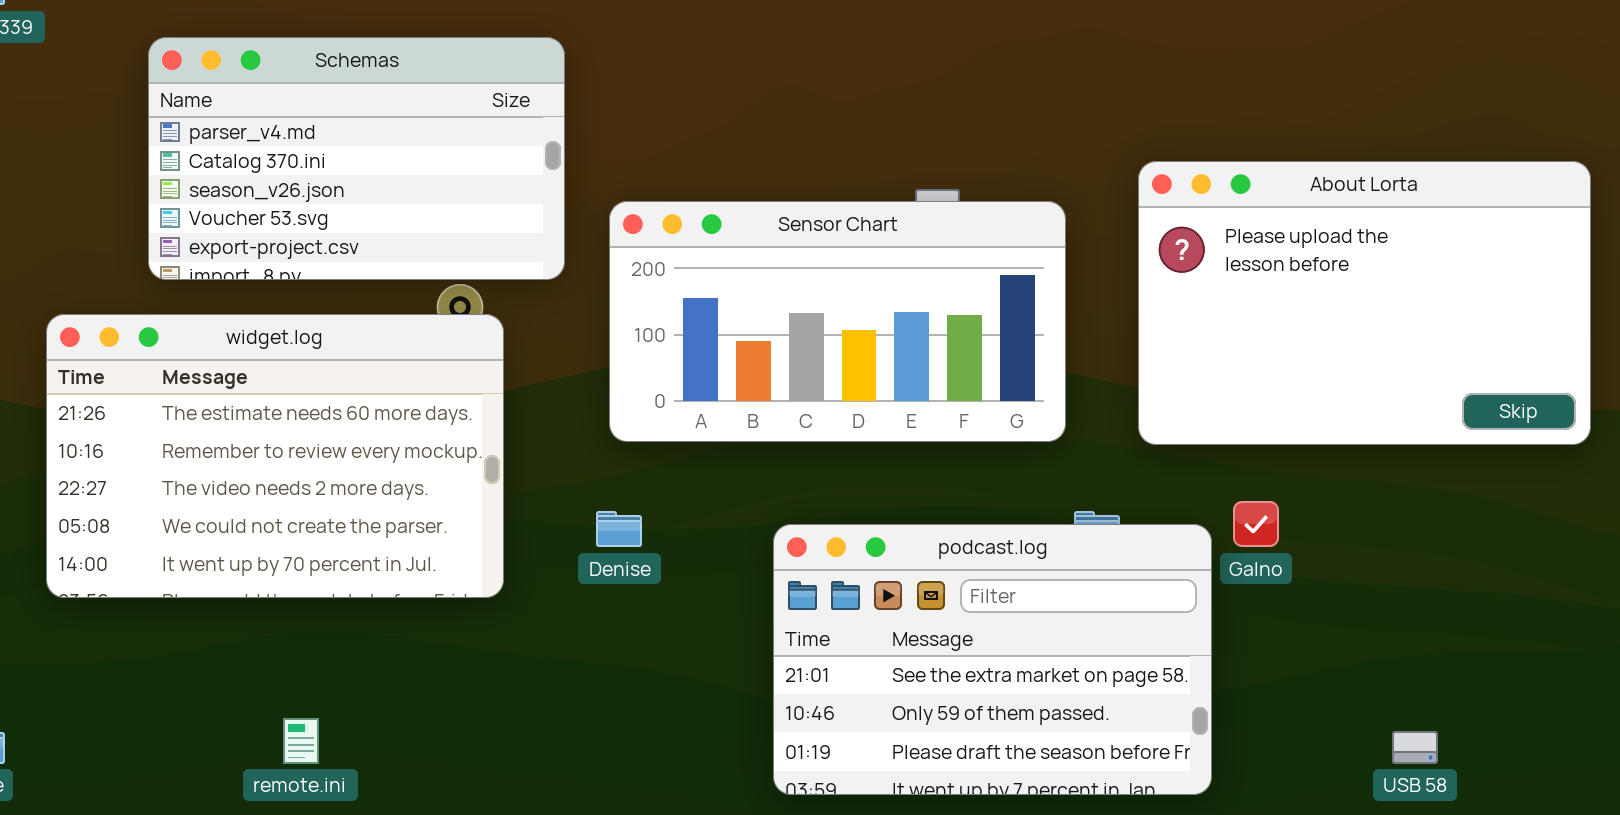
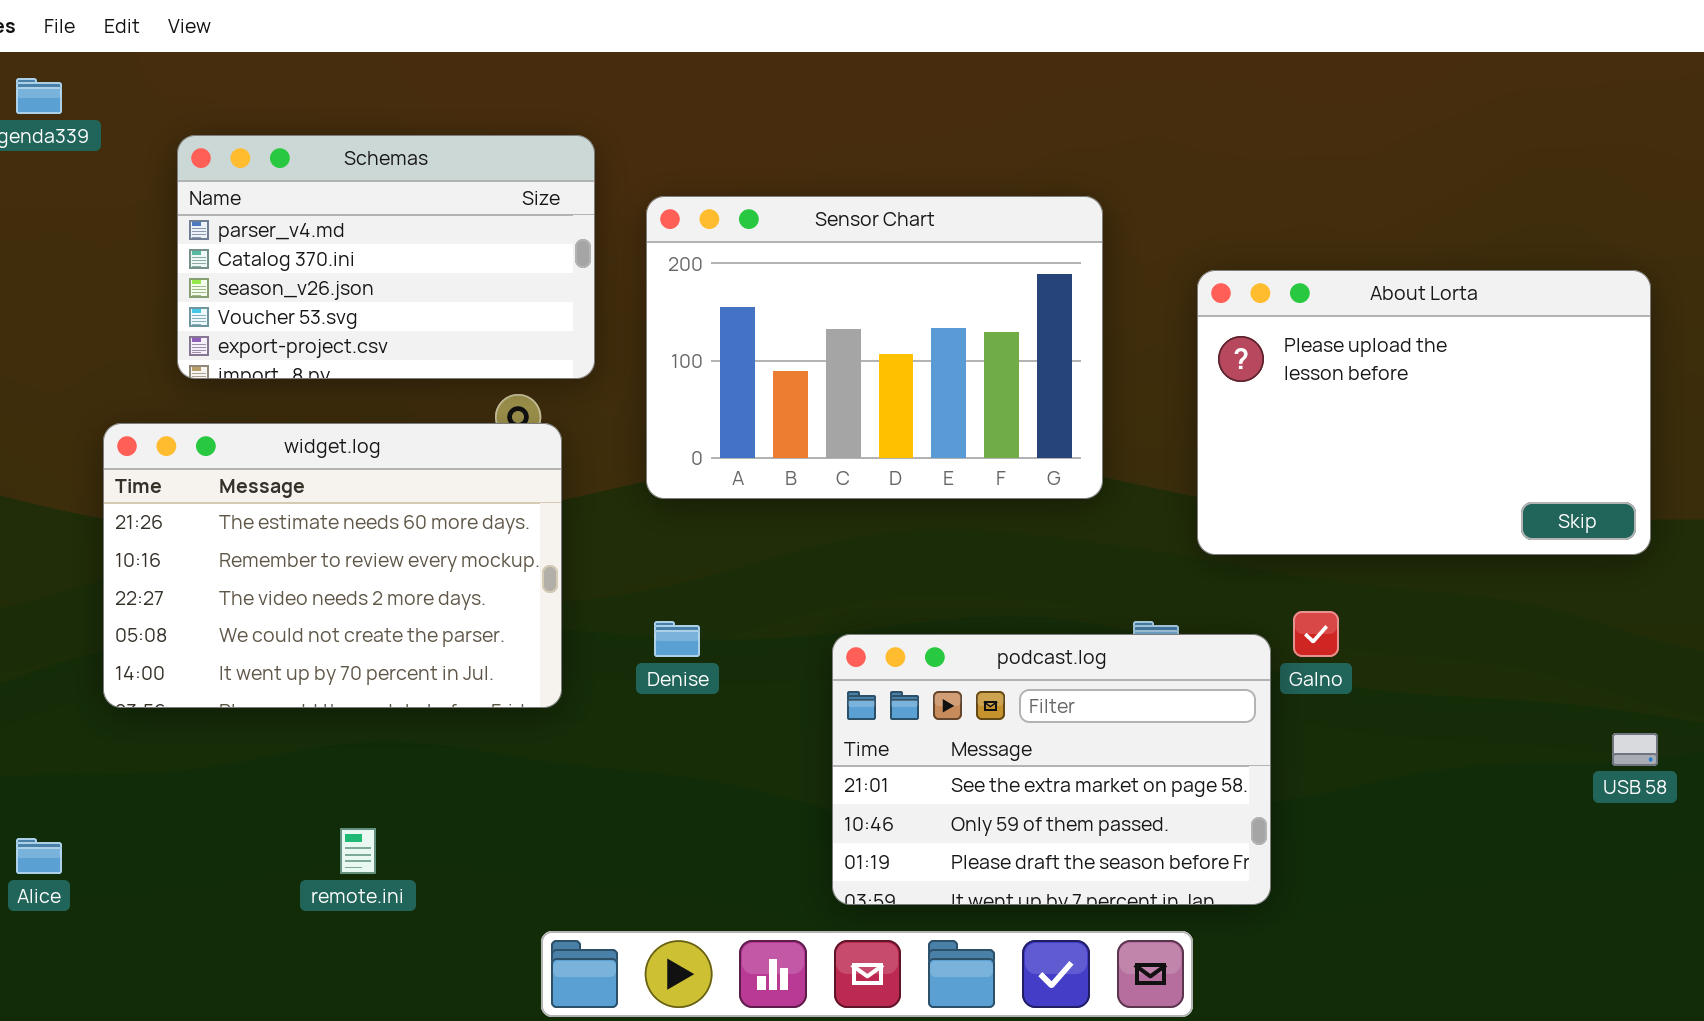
Schemas: [148,37,565,280] -> [177,135,595,379], moved
Sensor Chart: [609,201,1066,442] -> [646,196,1103,499], moved, resized
USB 58: [1392,731,1438,764] -> [1612,733,1658,766], moved

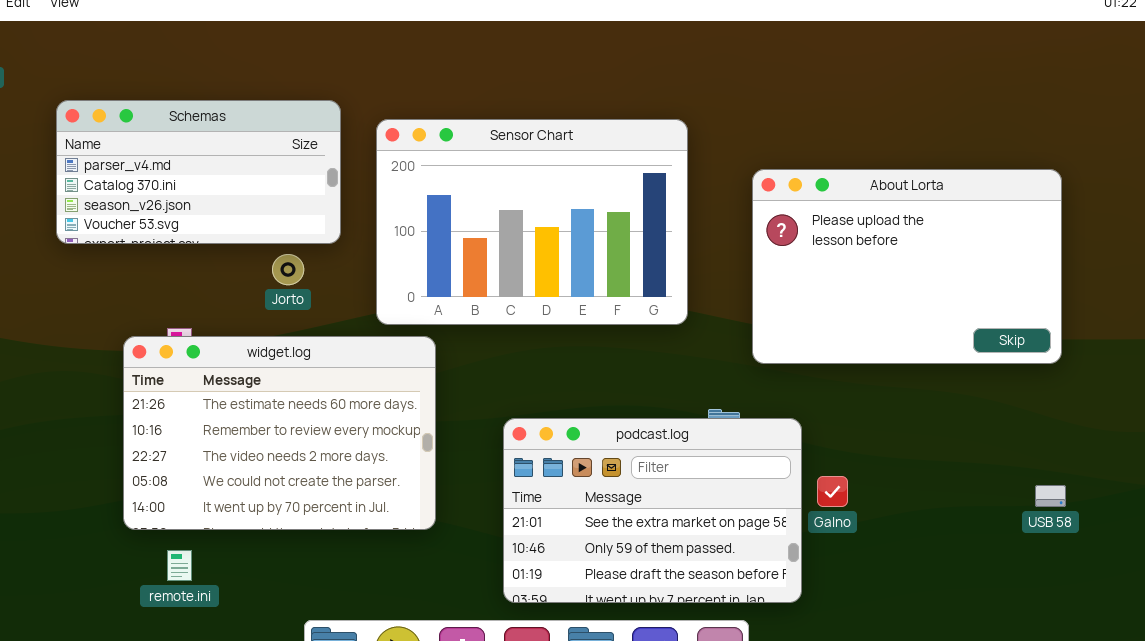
Schemas: [177,135,595,379] -> [56,100,341,244], resized
widget.log: [103,423,562,708] -> [123,336,436,530], moved
Galno: [1293,611,1339,657] -> [817,476,848,507], moved

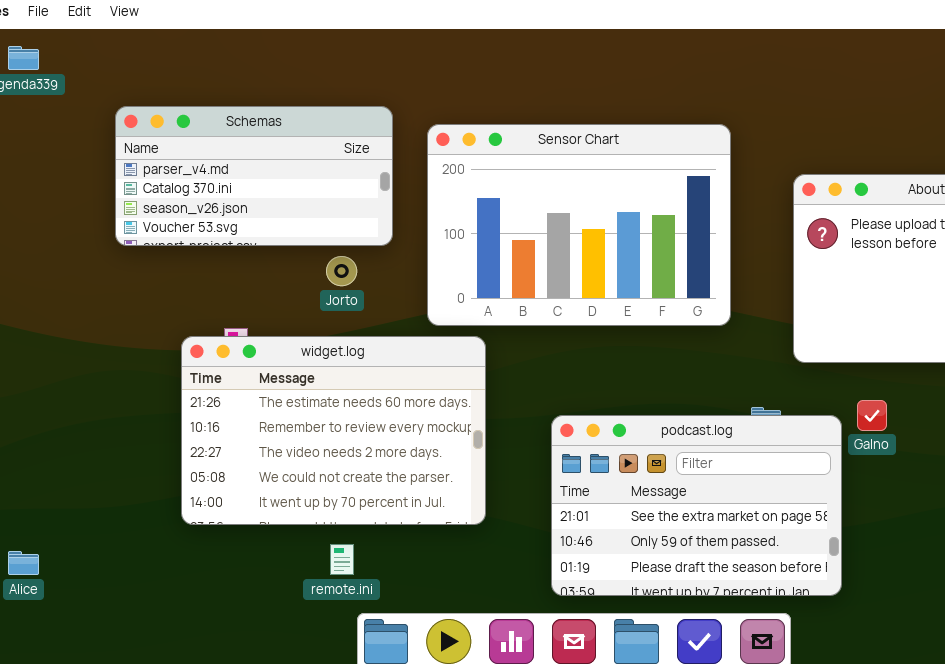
Galno: [817,476,848,507] -> [857,400,887,431], moved
remote.ini: [167,550,192,581] -> [330,544,354,575], moved

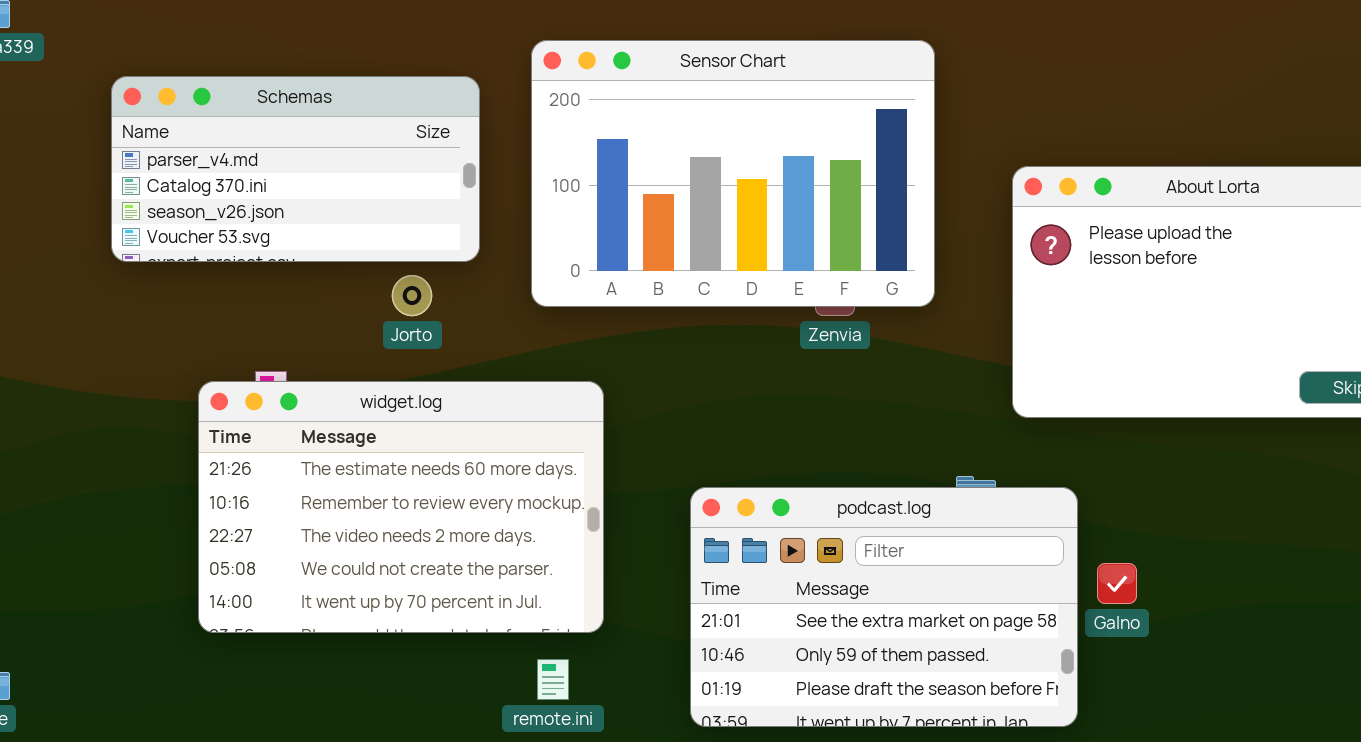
Sensor Chart: [427,124,731,326] -> [531,40,935,307], moved
Galno: [857,400,887,431] -> [1097,563,1137,604], moved
remote.ini: [330,544,354,575] -> [537,659,569,700], moved

